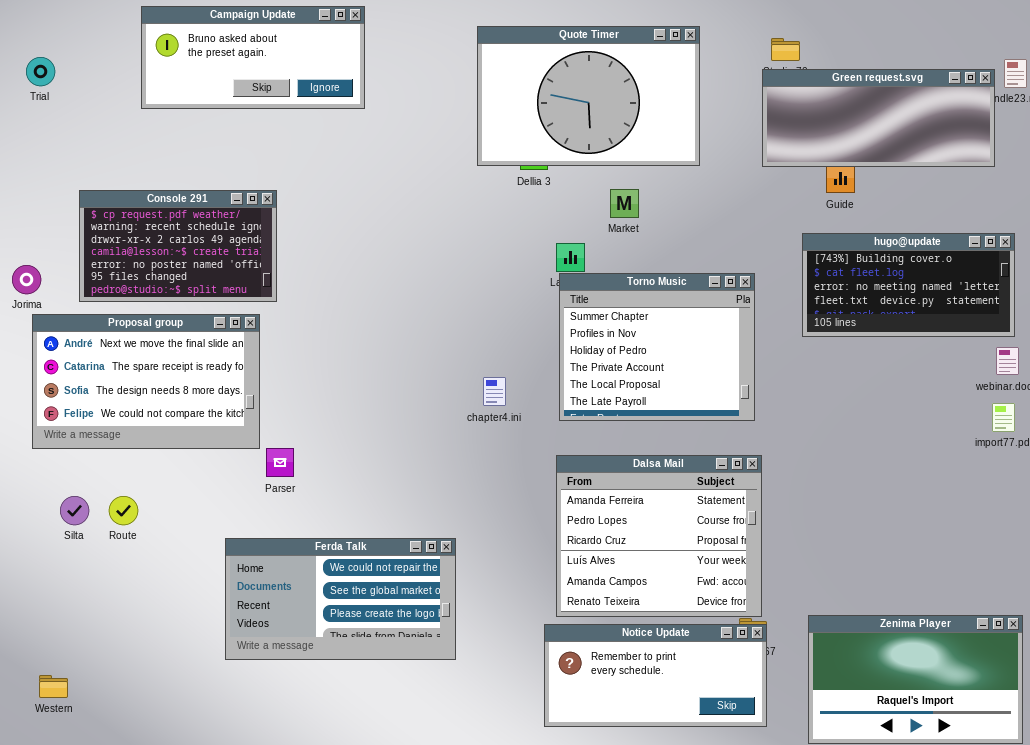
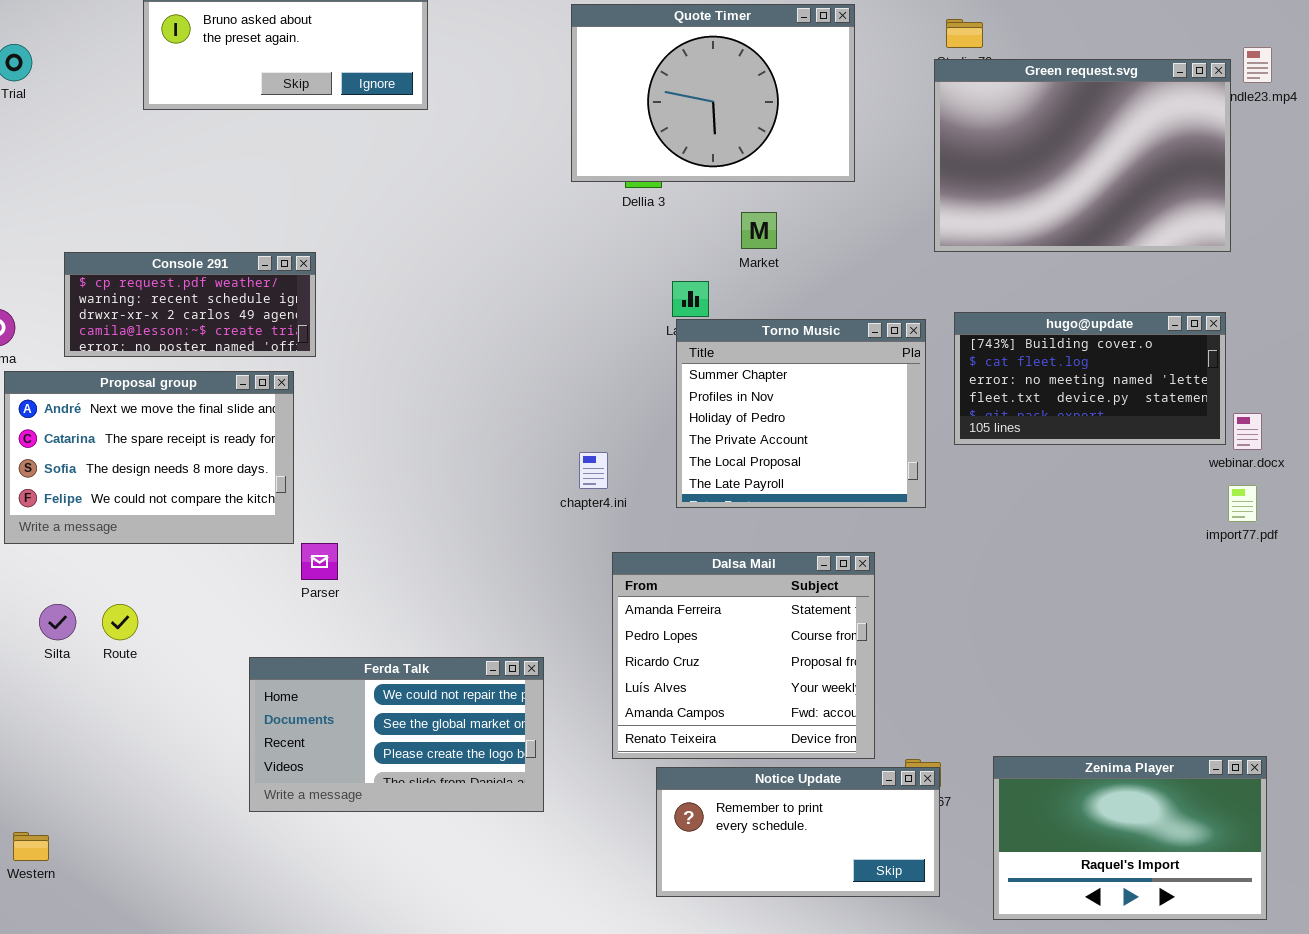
Green request.svg: [762,69,995,167] -> [934,59,1231,252], resized
Console 291: [79,190,277,302] -> [64,252,316,357], resized
hugo@update: [802,233,1015,337] -> [954,312,1226,445], moved
Dalsa Mail: [556,455,762,617] -> [612,552,875,759], moved

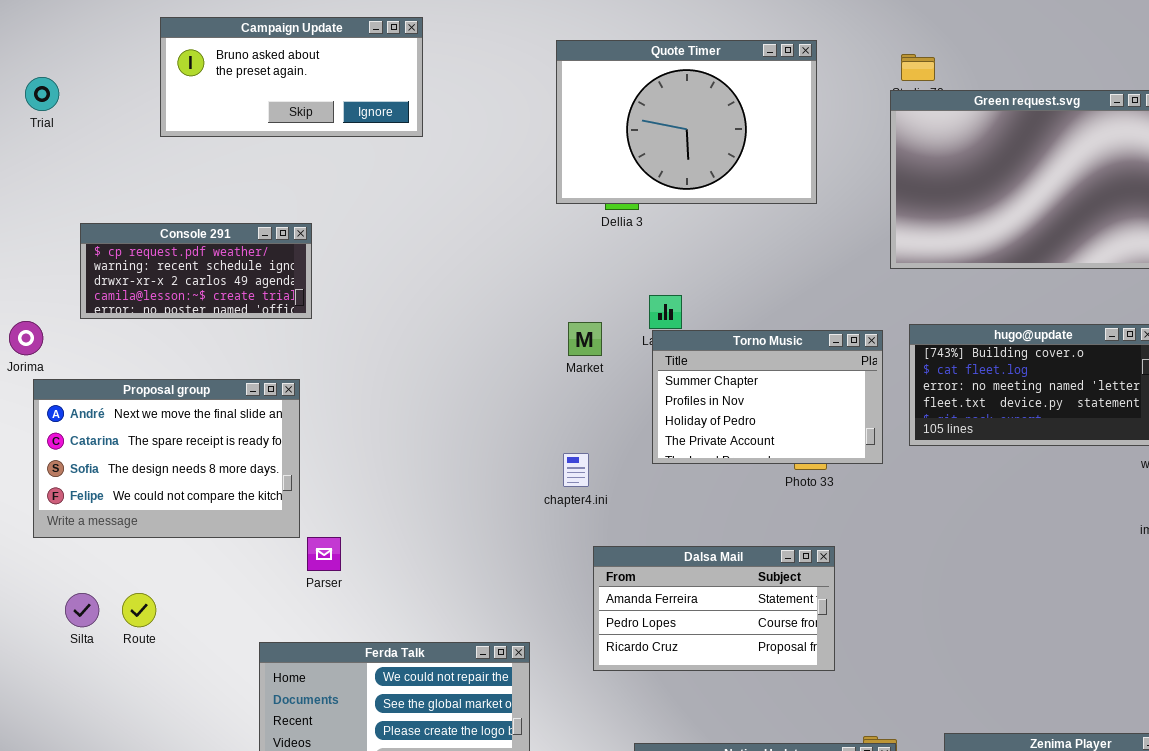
Market: [741,212,777,249] -> [568,322,602,356], moved
Console 291: [64,252,316,357] -> [80,223,312,319], moved
Torno Music: [676,319,926,508] -> [652,330,883,464], resized
Dalsa Mail: [612,552,875,759] -> [593,546,835,671], resized

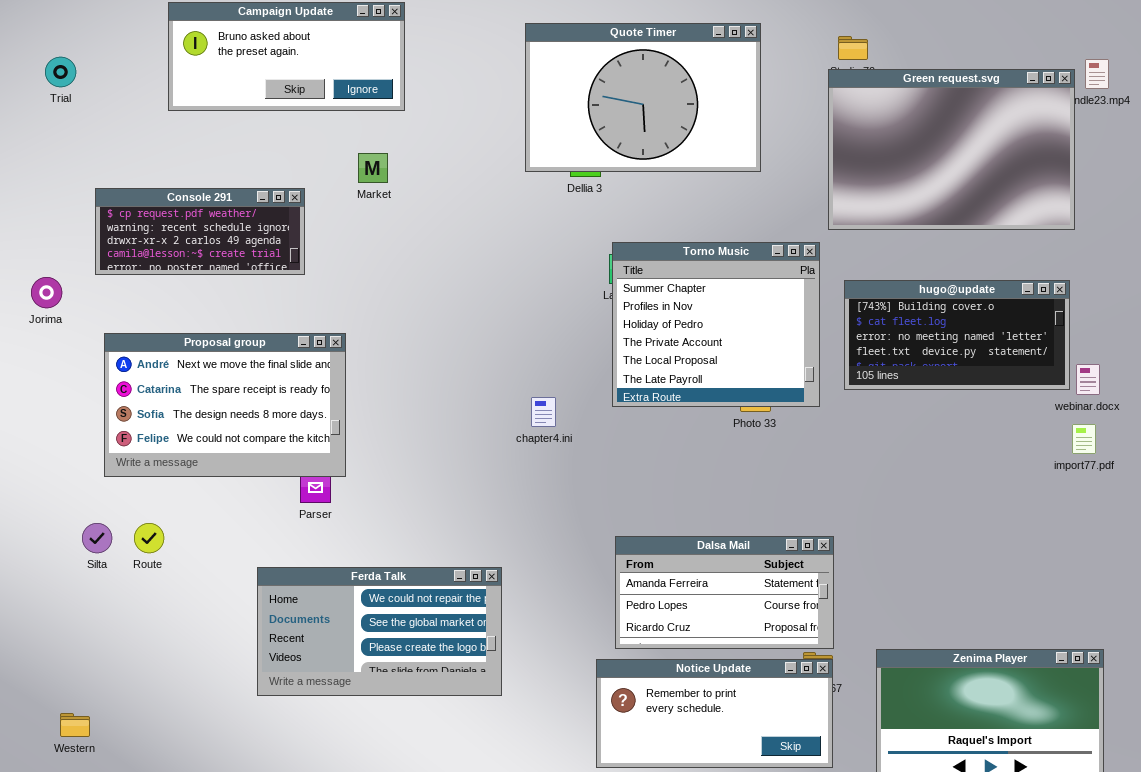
Market: [568,322,602,356] -> [358,153,388,183], moved
Torno Music: [652,330,883,464] -> [612,242,820,407], resized
Proposal group: [33,379,300,538] -> [104,333,346,477], moved
Dalsa Mail: [593,546,835,671] -> [615,536,834,649], moved

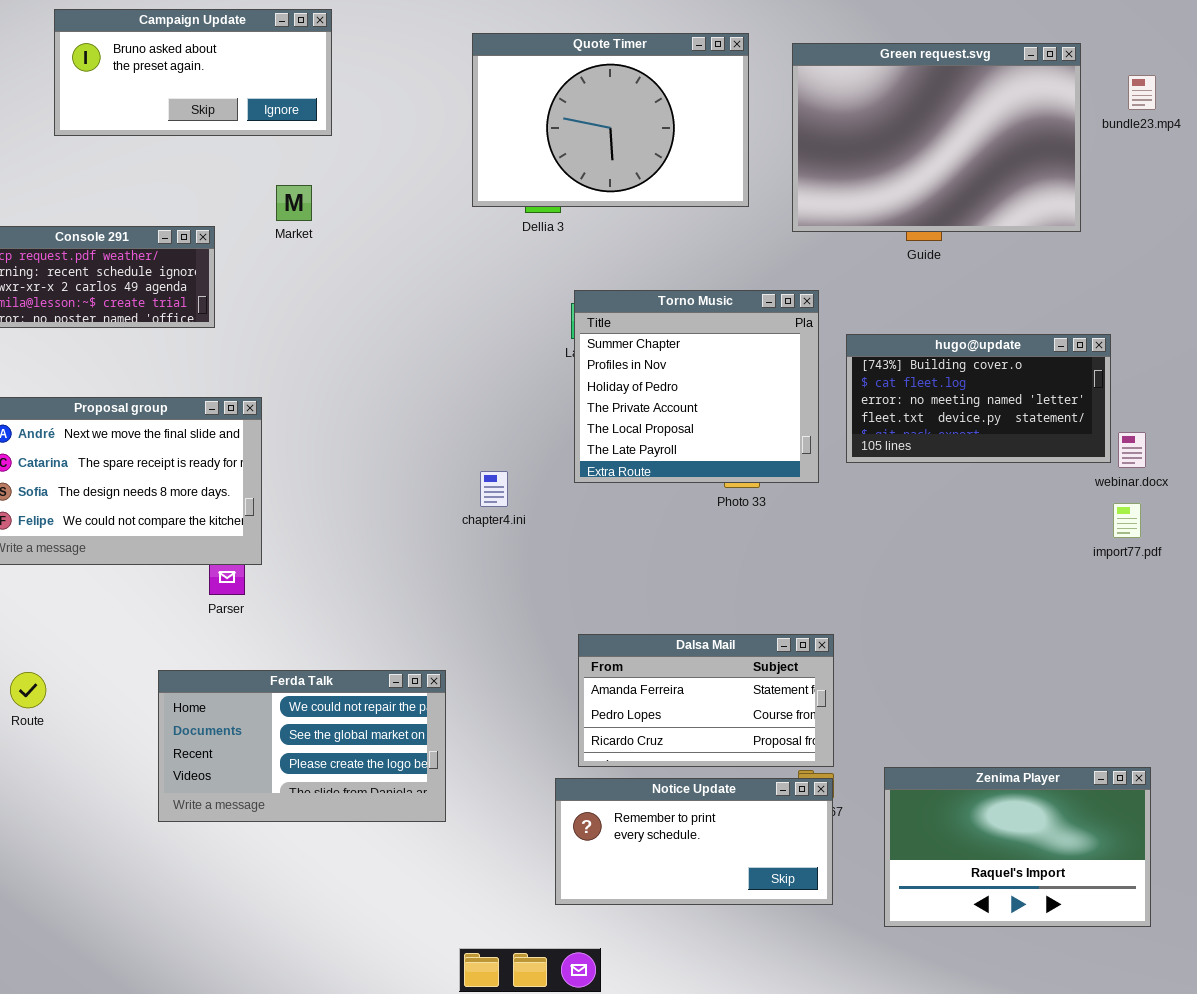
Green request.svg: [828,69,1075,230] -> [792,43,1081,232], moved
Route: [134,523,164,553] -> [10,672,46,708], moved

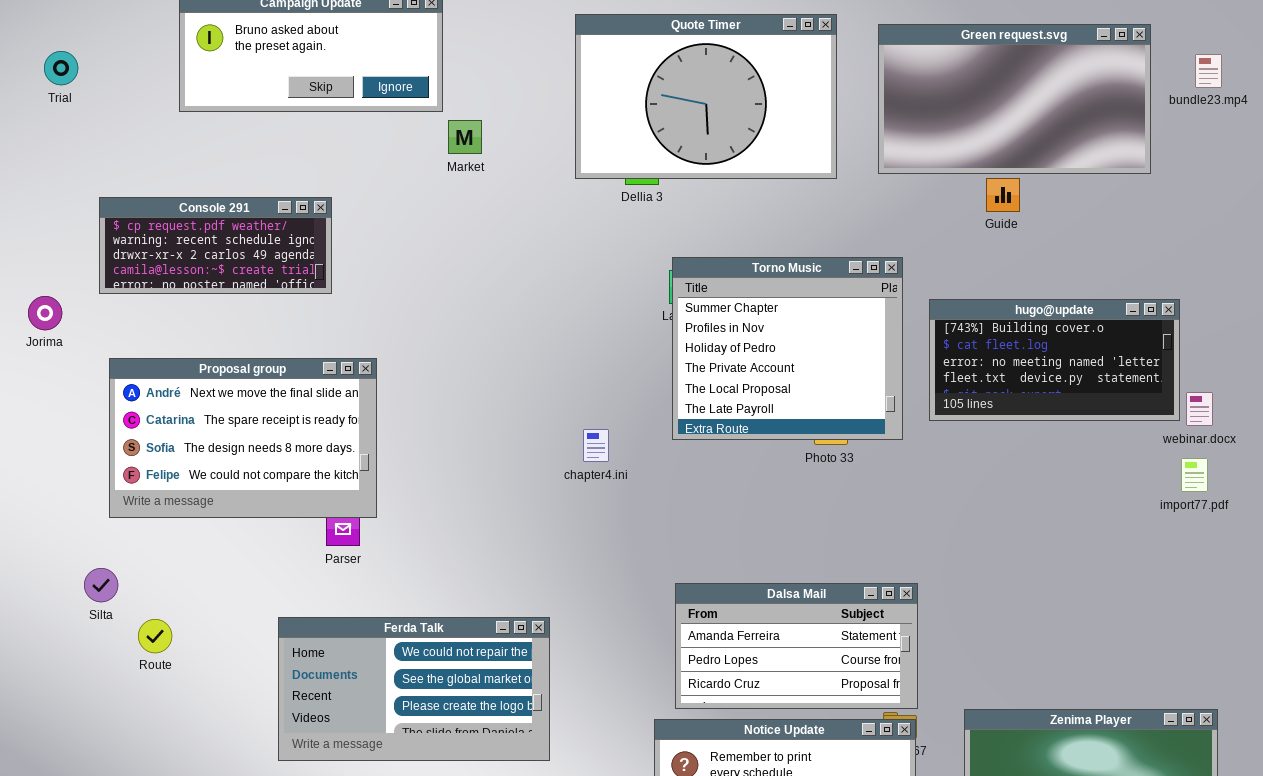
Green request.svg: [792,43,1081,232] -> [878,24,1151,174], resized
Market: [276,185,312,221] -> [448,120,482,154], moved

